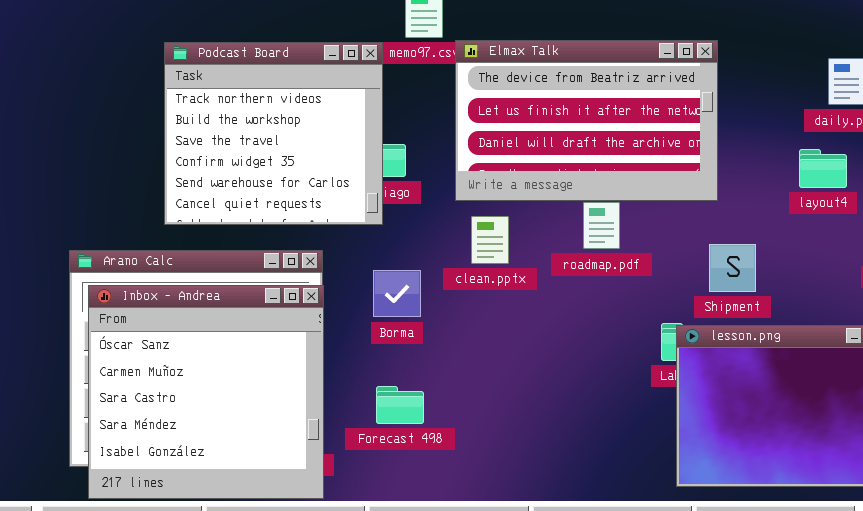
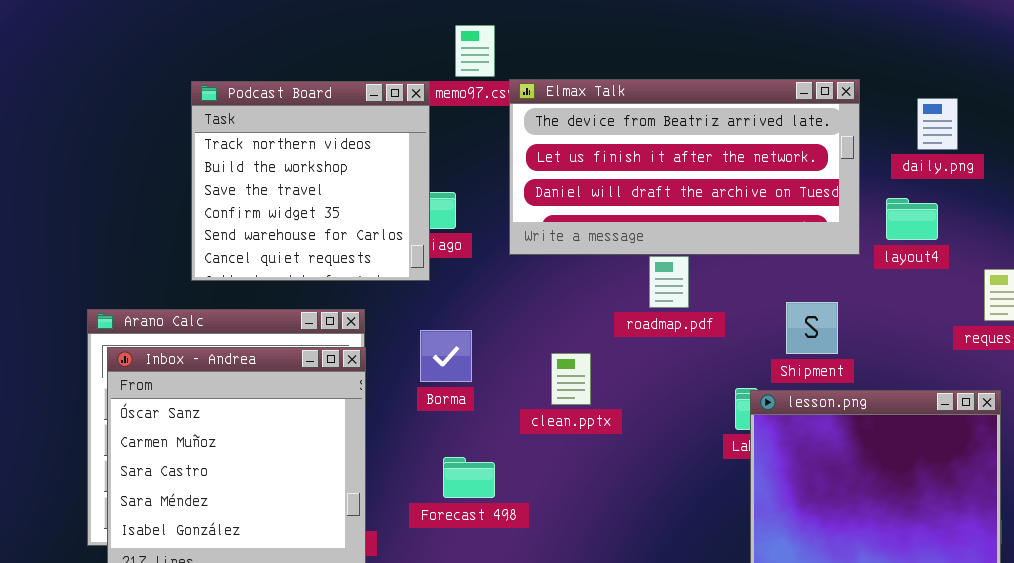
Elmax Talk: [455,40,718,201] -> [509,79,860,255], resized
clean.pptx: [471,216,509,264] -> [551,353,591,405], moved
Forecast 498: [376,386,424,424] -> [443,457,495,498], moved

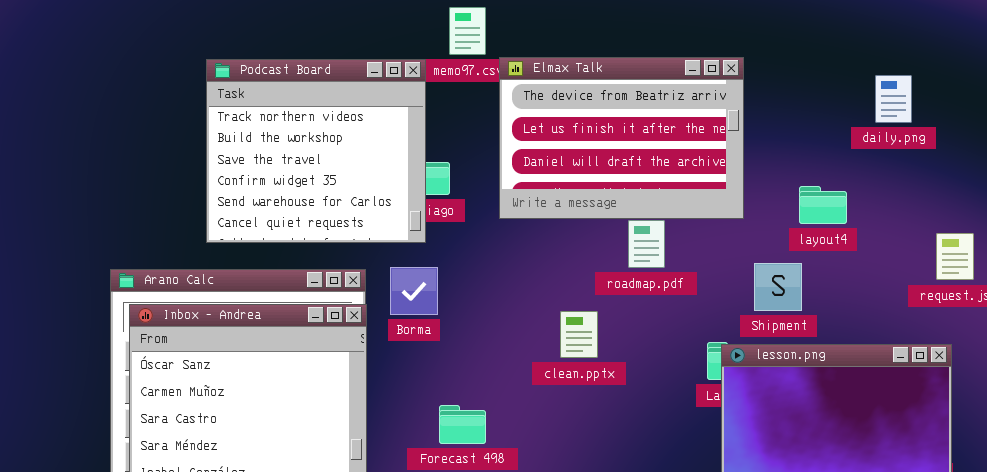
Elmax Talk: [509,79,860,255] -> [499,57,744,219], resized
layout4: [886,198,938,240] -> [799,186,847,224], moved
Borma: [420,330,472,382] -> [390,267,438,315], moved
clean.pptx: [551,353,591,405] -> [560,311,598,358], moved

